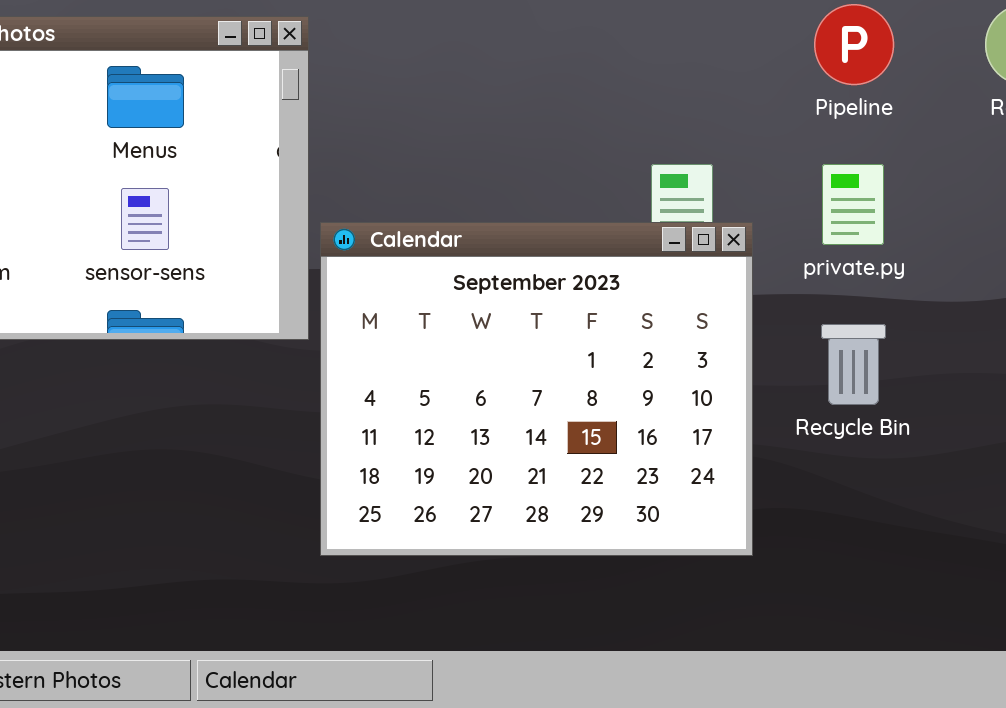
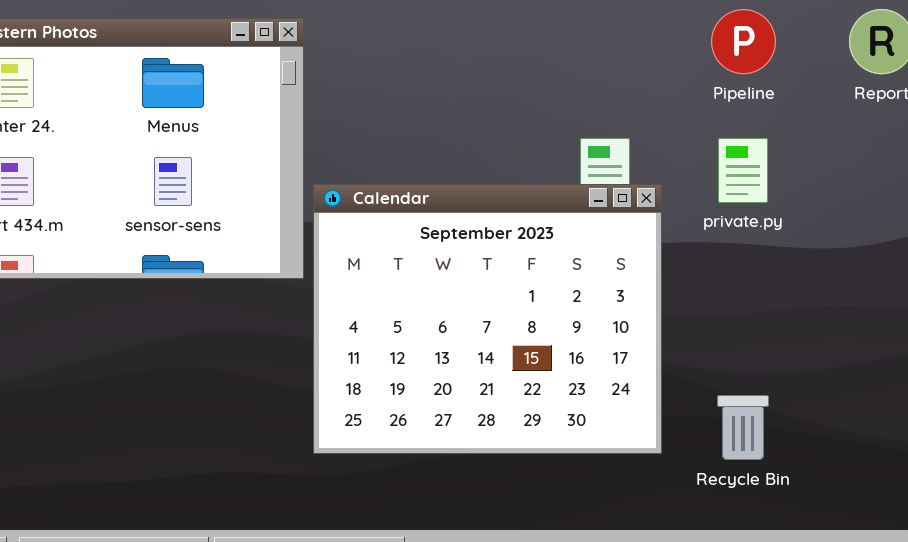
Recycle Bin: [821,324,886,405] -> [717,395,769,460], moved

